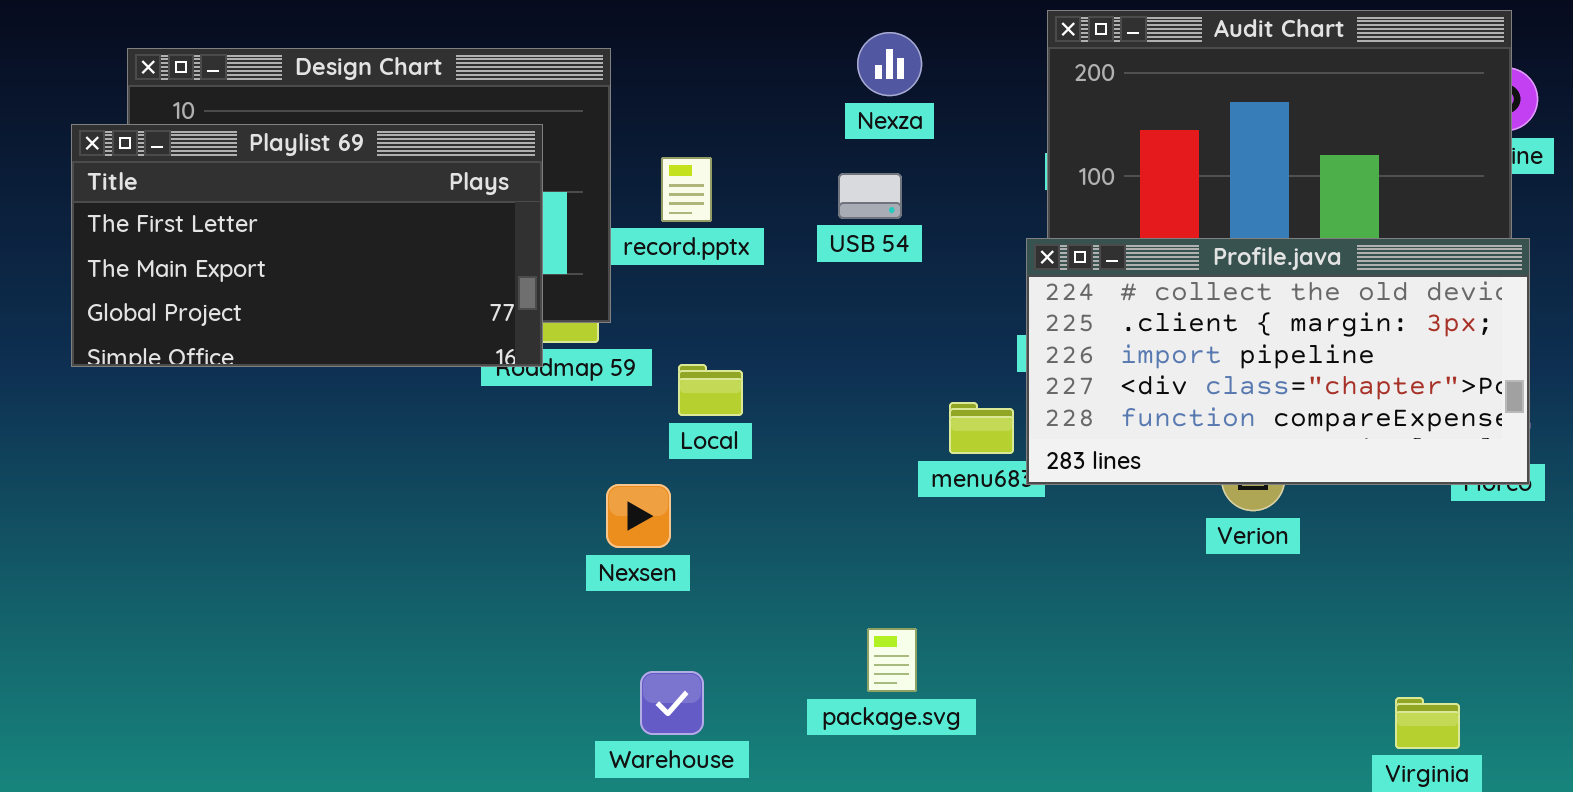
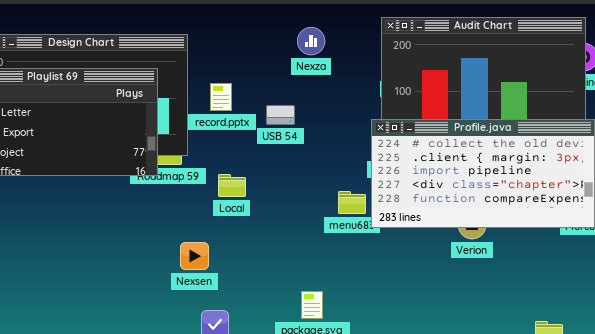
USB 54: [838,173,902,219] -> [266,105,295,125], moved
Nexsen: [606,484,671,548] -> [180,242,209,270], moved

